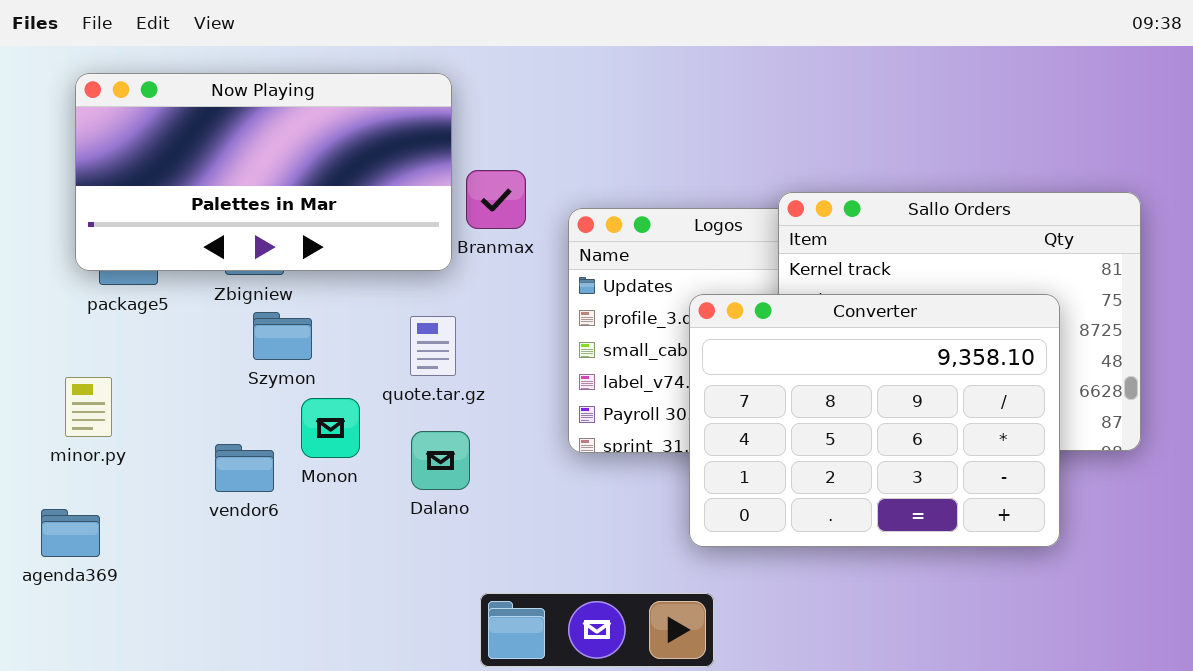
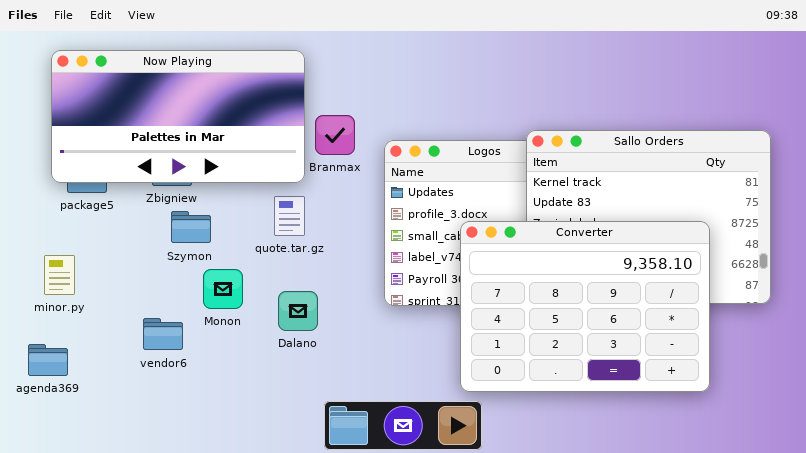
Converter: [689,294,1060,547] -> [460,221,710,392], moved
quote.tar.gz: [410,316,456,376] -> [274,196,305,236], moved
vendor6: [215,444,274,492] -> [143,318,183,350], moved

